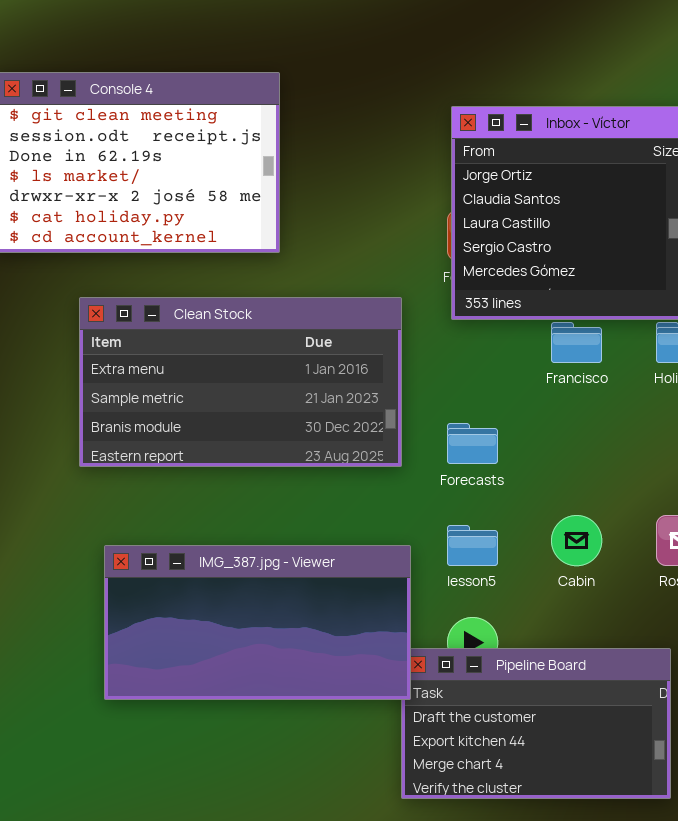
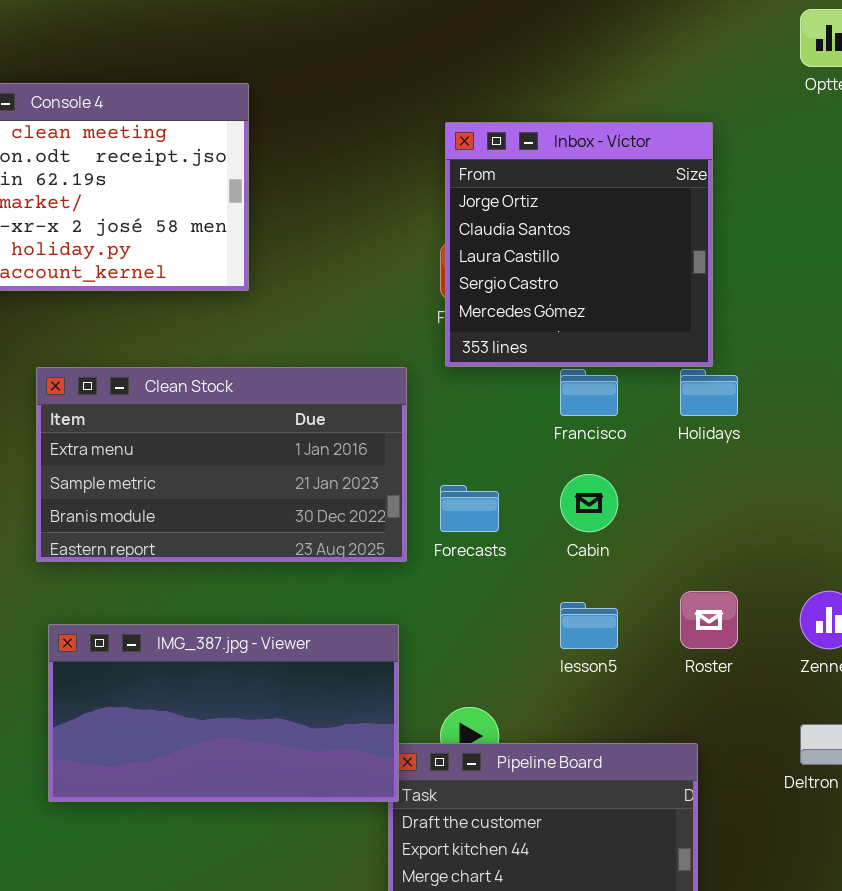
Clean Stock: [79,297,402,467] -> [36,367,407,562], moved
Cabin: [551,515,602,566] -> [560,474,618,532], moved
lesson5: [447,525,498,566] -> [560,602,618,649], moved

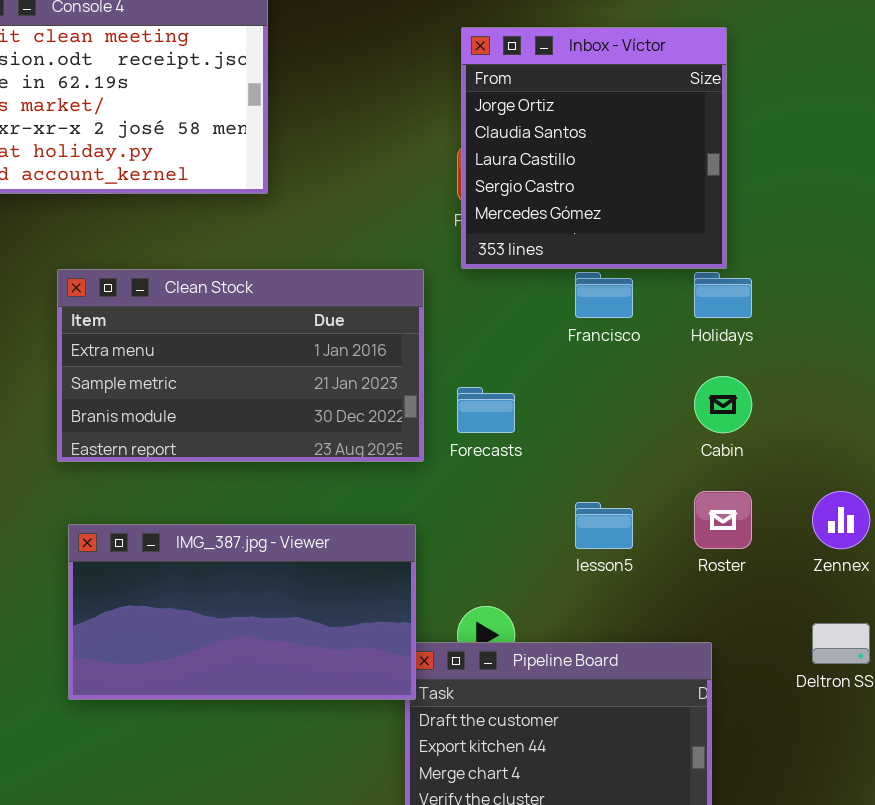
Cabin: [560,474,618,532] -> [694,376,752,433], moved

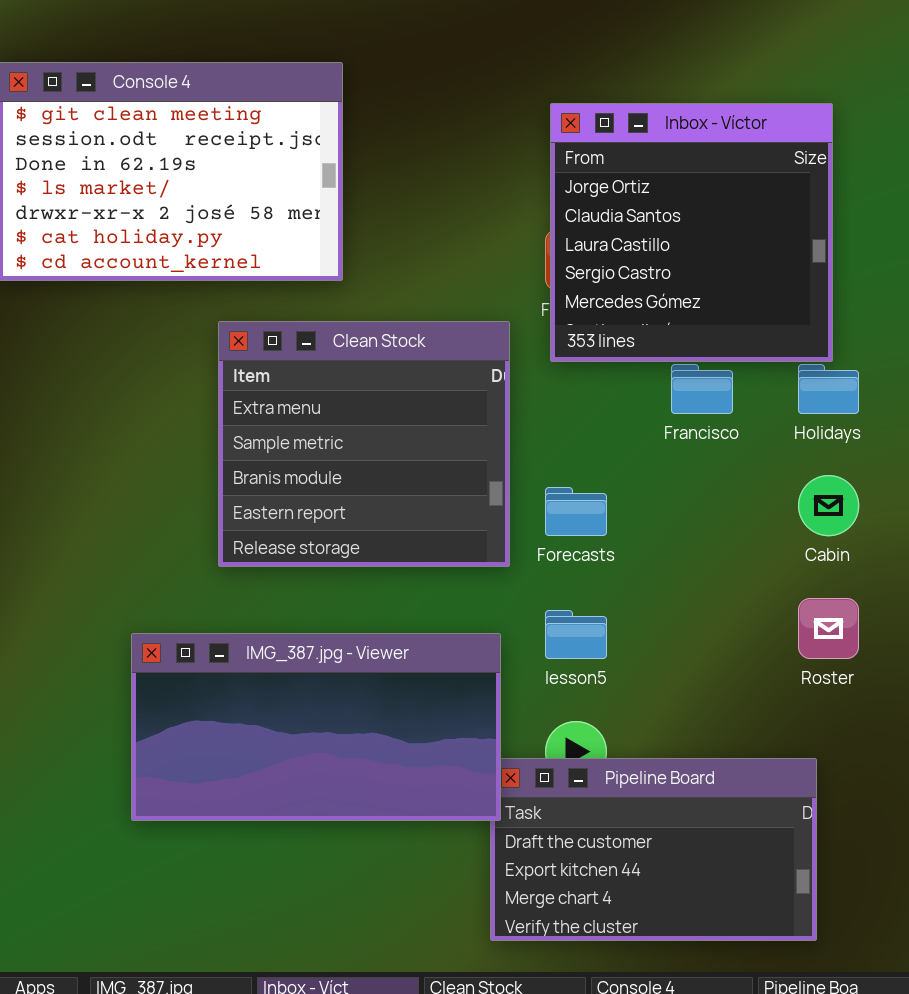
Clean Stock: [57,269,424,462] -> [218,321,510,567], resized
lesson5: [575,502,633,549] -> [545,610,607,659], moved

